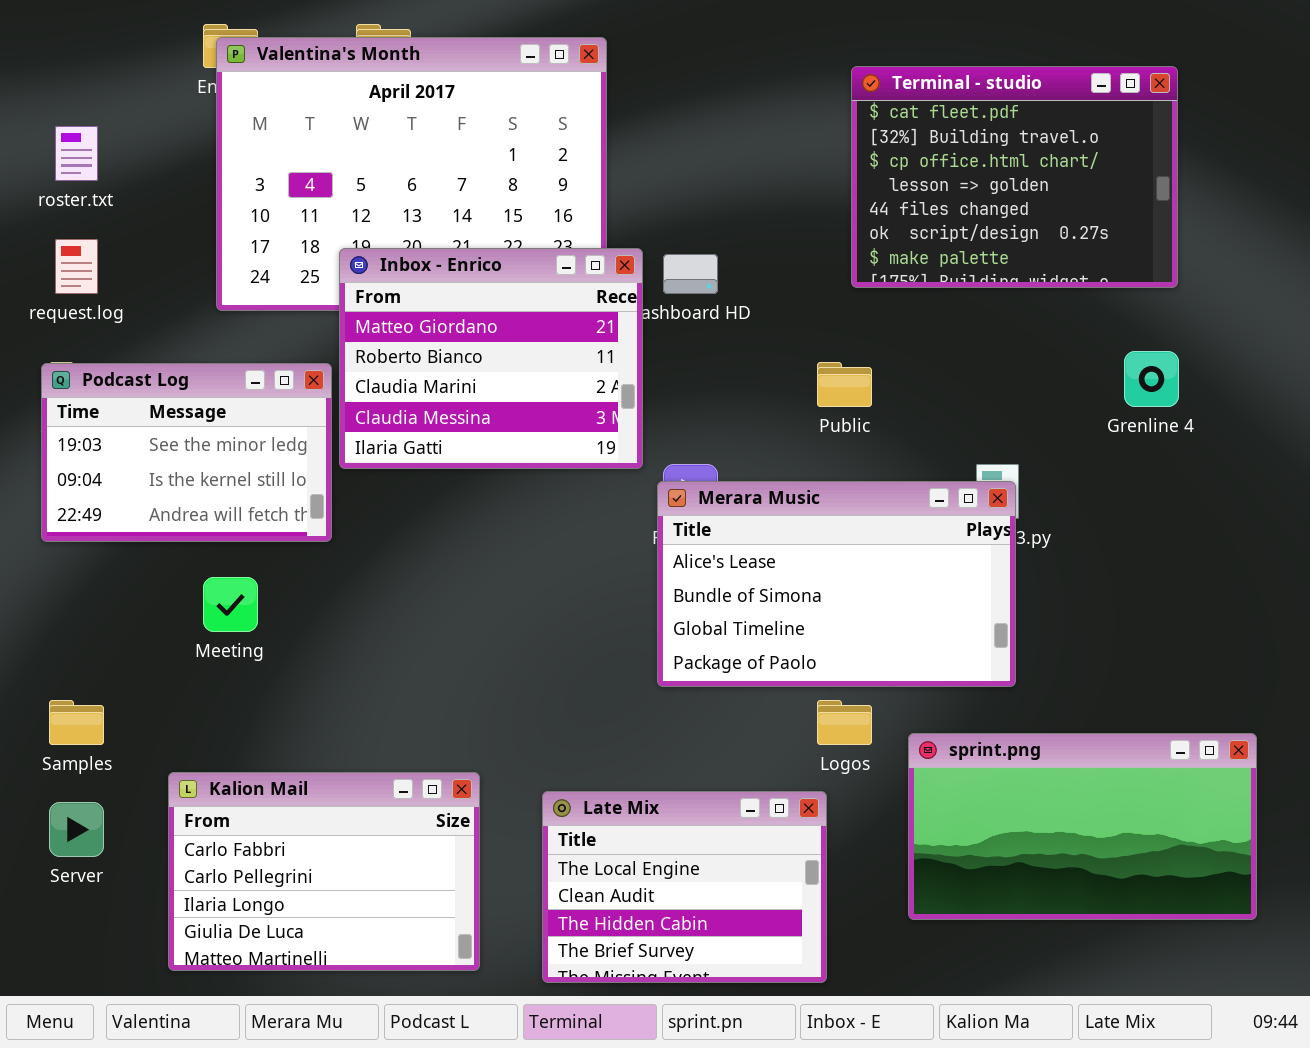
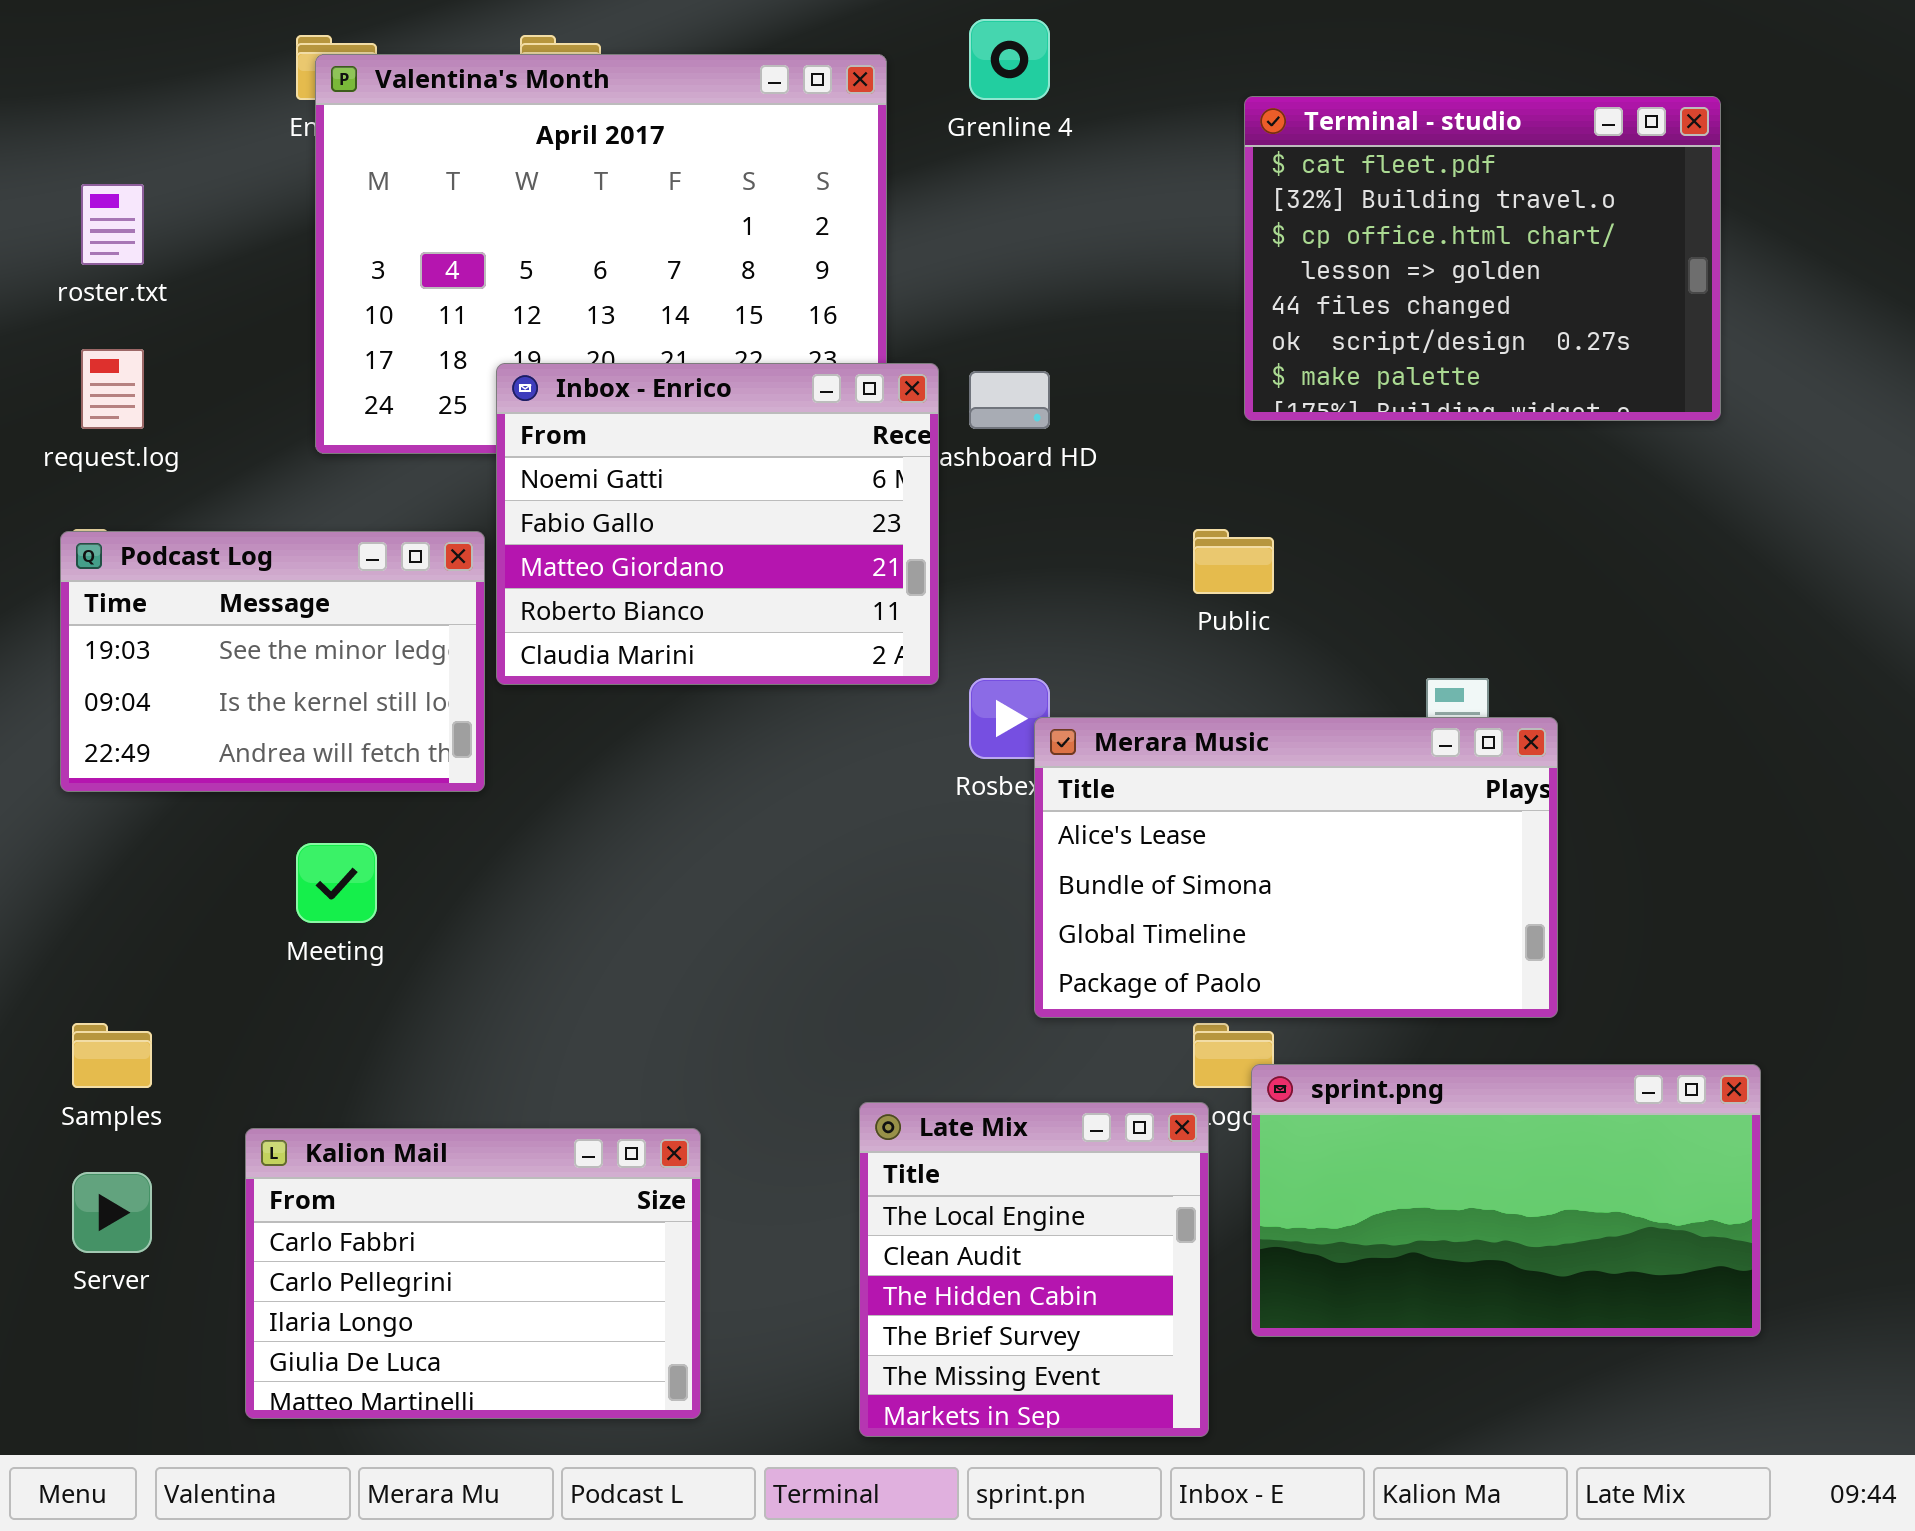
Inbox - Enrico: [339,248,643,469] -> [496,363,939,685], scrolled up 2 rows
Grenline 4: [1124,351,1179,407] -> [969,19,1050,100], moved
Merara Music: [657,481,1016,687] -> [1034,717,1558,1018], moved
sprint.png: [908,733,1257,920] -> [1251,1064,1761,1337], moved
Late Mix: [542,791,827,983] -> [859,1102,1209,1437], resized

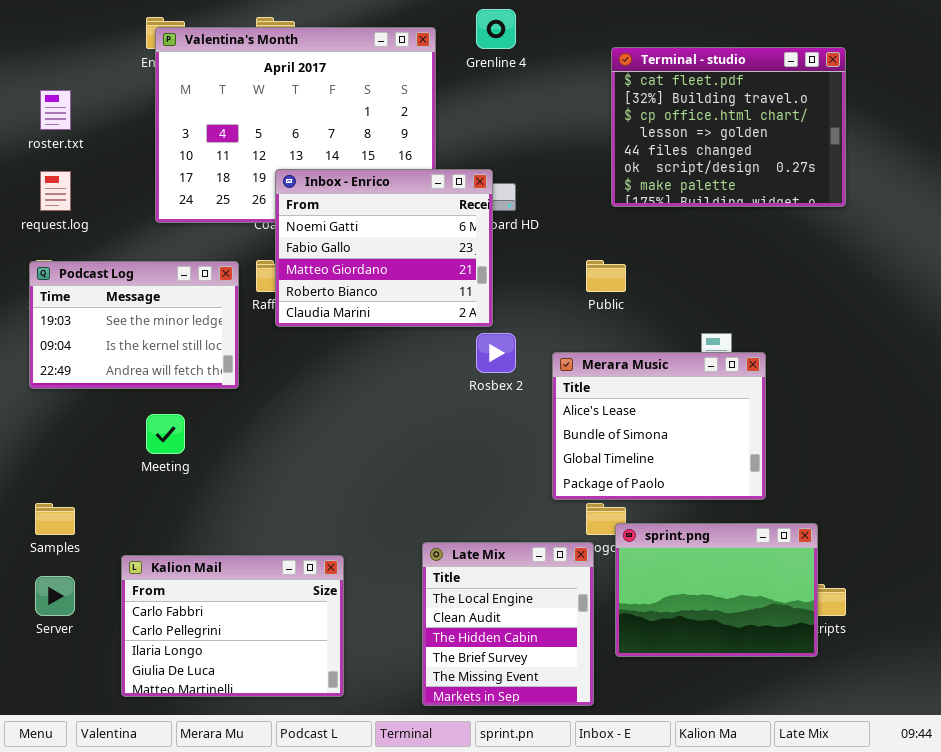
Inbox - Enrico: [496,363,939,685] -> [275,169,493,327], moved
Merara Music: [1034,717,1558,1018] -> [552,352,766,500], resized
sprint.png: [1251,1064,1761,1337] -> [615,523,818,657], resized

